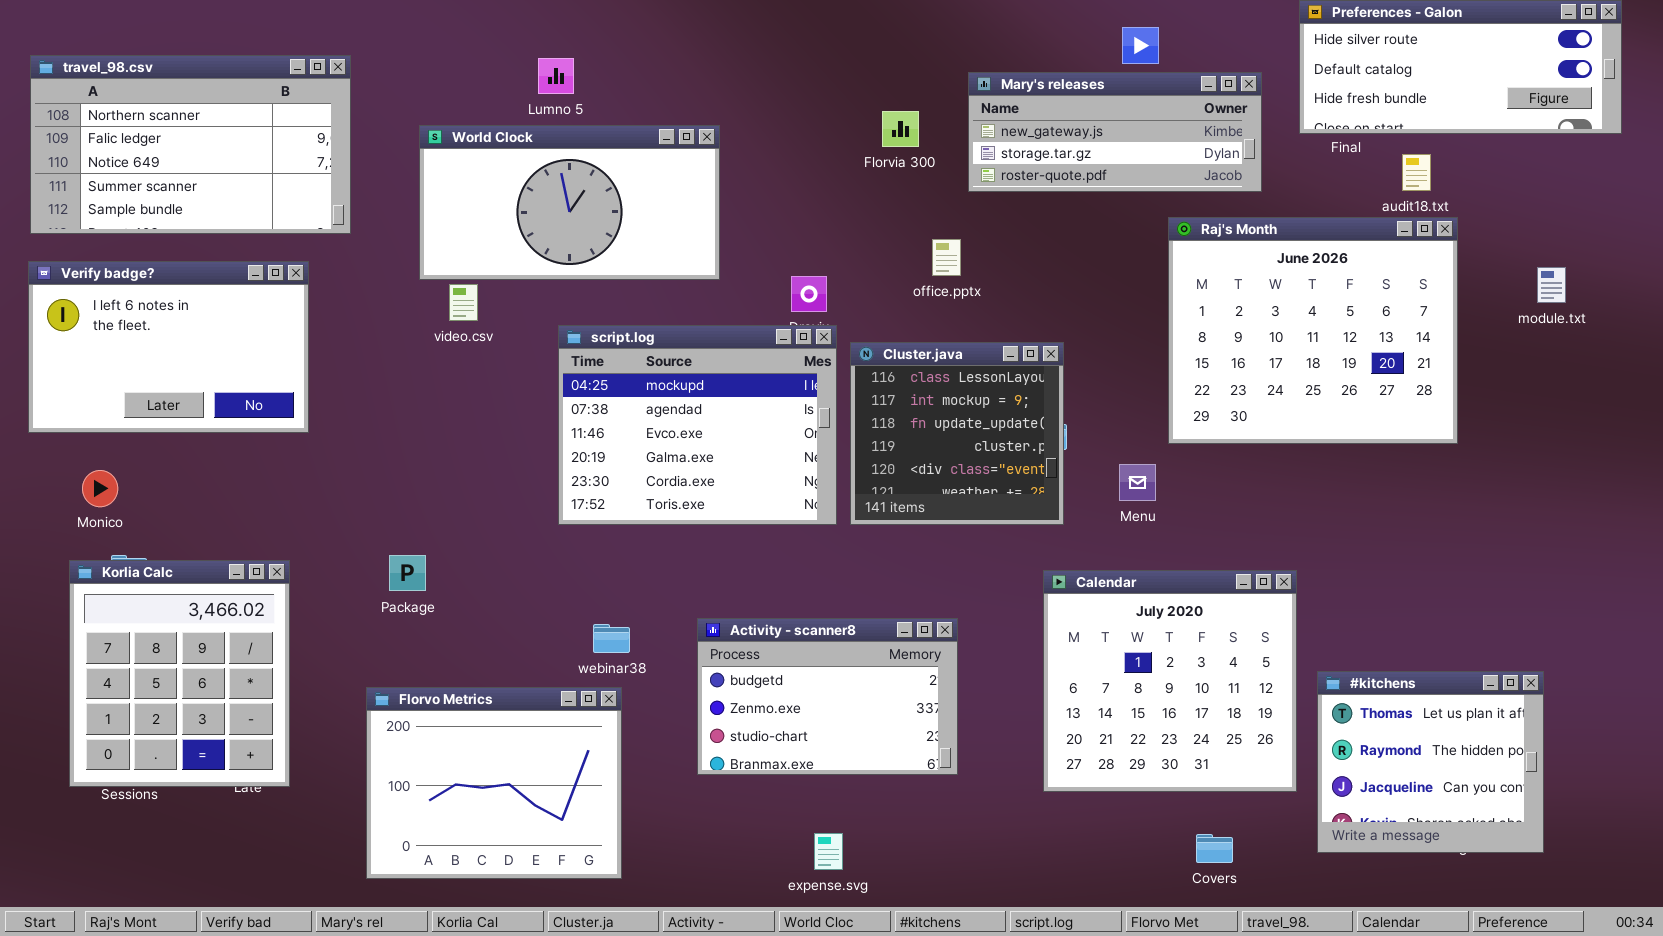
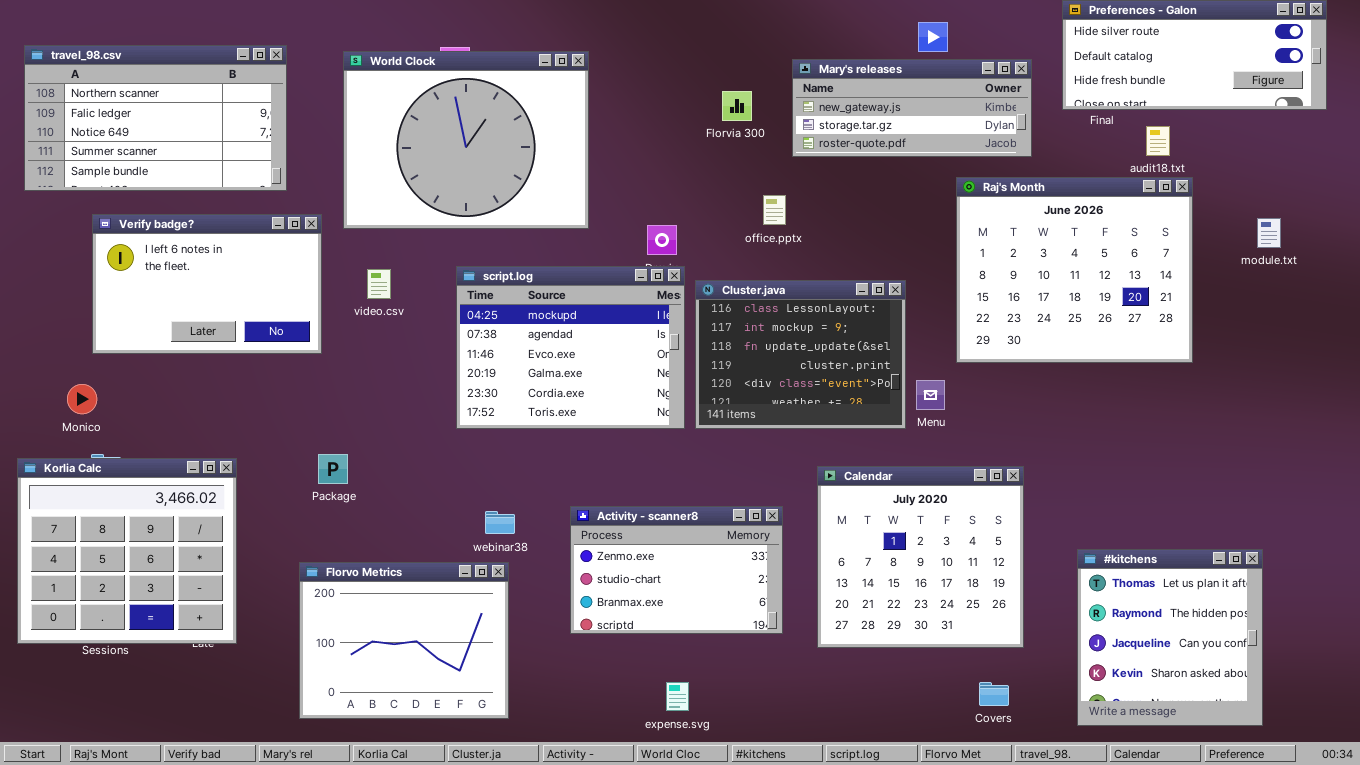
World Clock: [419,125,720,280] -> [343,51,589,229], resized
Verify badge?: [28,261,309,433] -> [92,214,322,354], moved
video.csv: [449,284,478,321] -> [367,269,391,299], moved
Cluster.java: [850,342,1064,525] -> [695,280,906,429], resized
Korlia Calc: [69,560,290,787] -> [17,458,237,644], resized
Calendar: [1043,570,1297,792] -> [817,466,1024,648], moved
Activity - scanner8: [697,618,958,775] -> [570,506,783,634], scrolled down 1 row
#kitchens: [1317,671,1544,853] -> [1077,549,1263,726], resized

